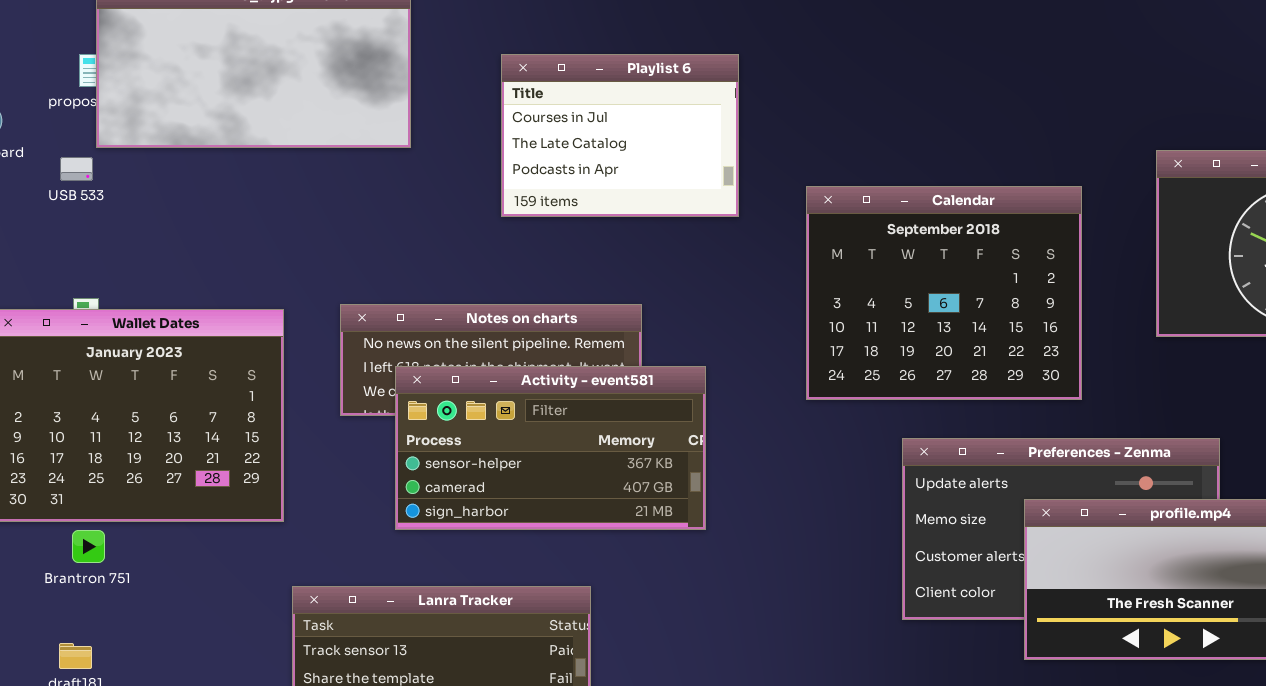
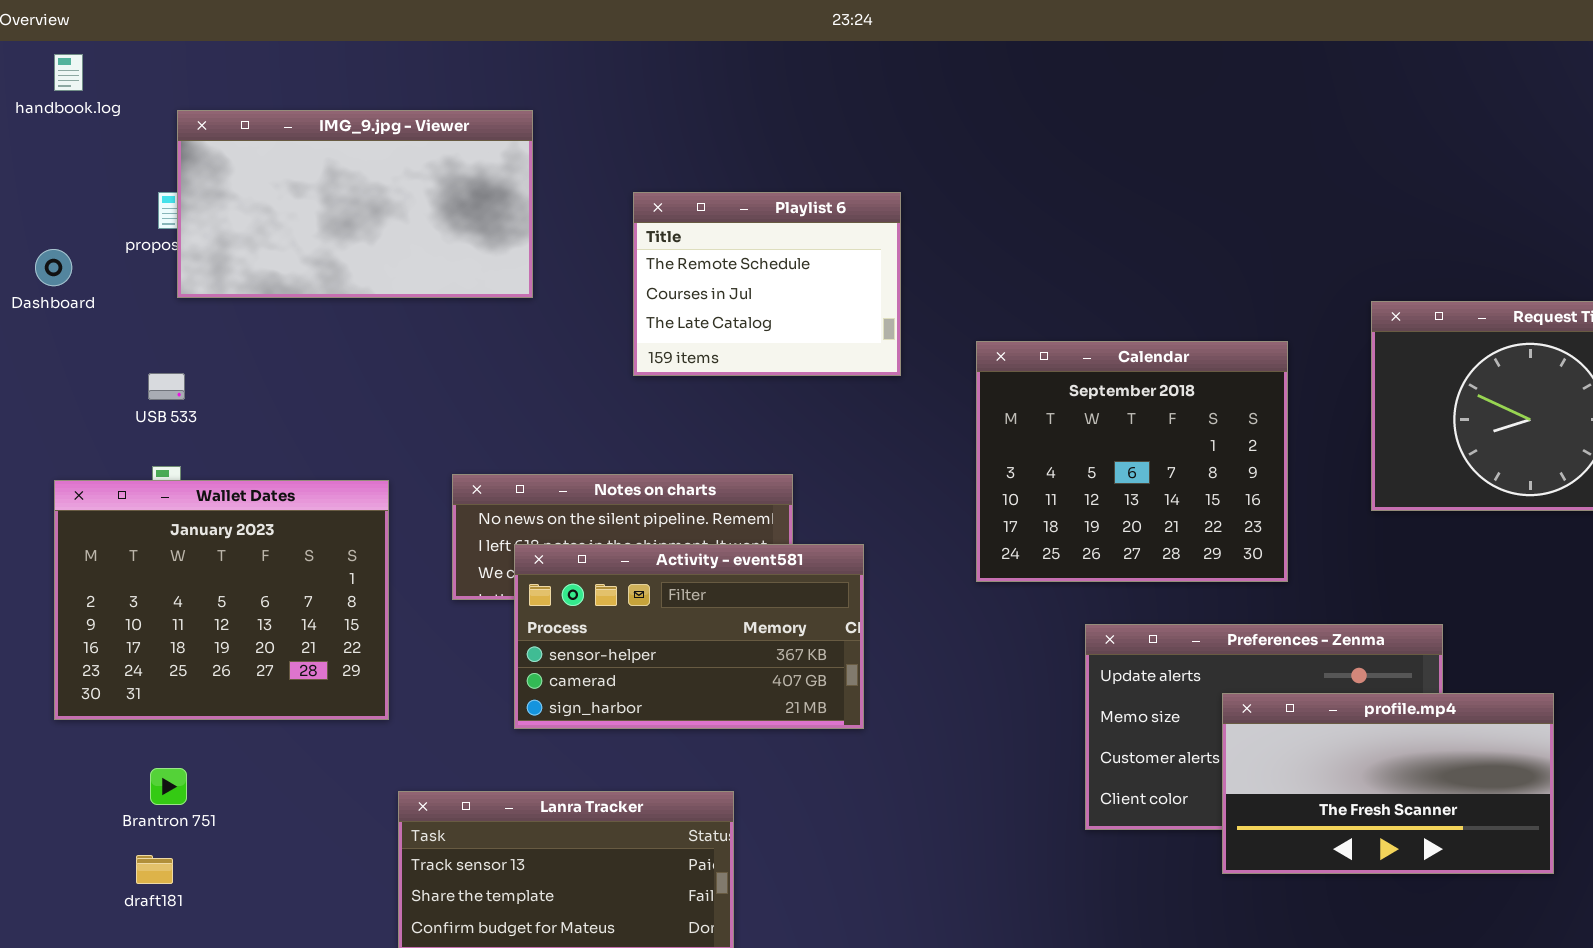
Playlist 6: [501,54,739,217] -> [633,192,901,376], scrolled up 1 row
USB 533: [60,157,93,181] -> [148,373,185,400], moved
Brantron 751: [72,530,105,563] -> [150,768,187,805], moved

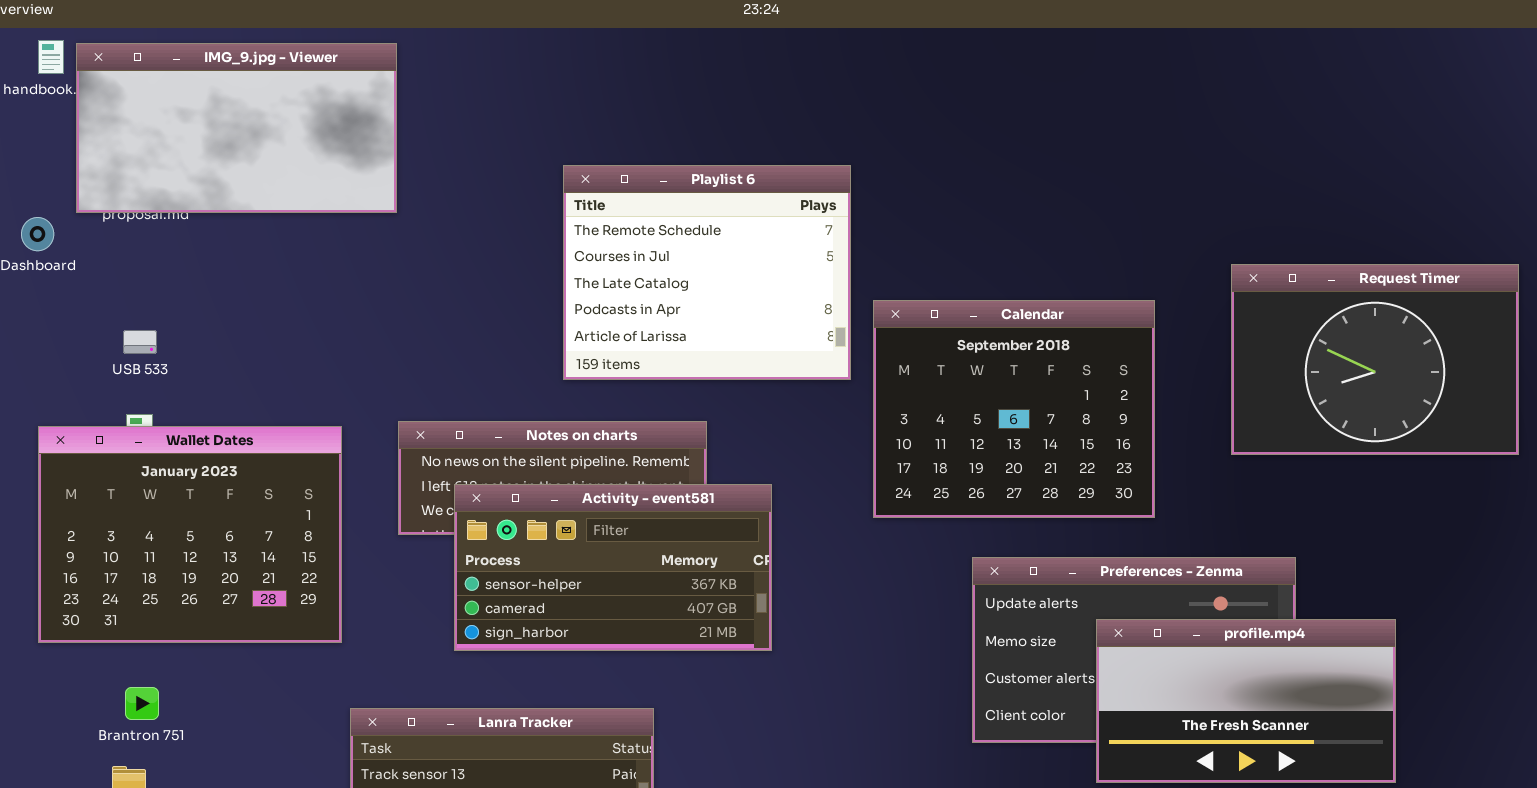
IMG_9.jpg - Viewer: [177,110,533,298] -> [76,43,397,213], moved
Playlist 6: [633,192,901,376] -> [563,165,851,380], resized

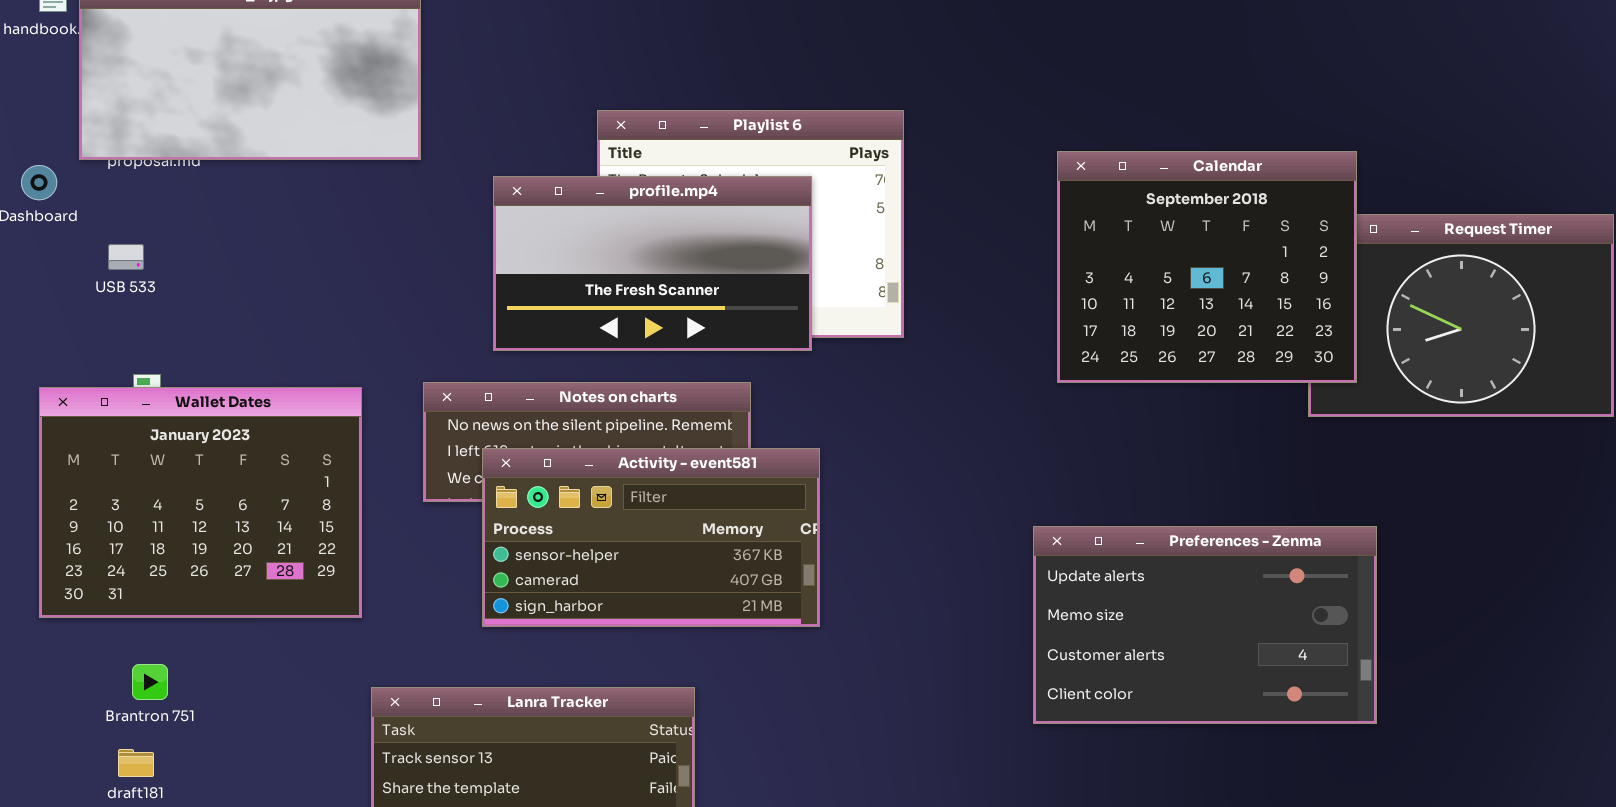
Calendar: [873,300,1155,518] -> [1057,151,1357,383], moved
USB 533: [123,330,157,354] -> [108,244,144,270], moved
profile.mp4: [1096,619,1396,783] -> [493,176,812,351], moved

